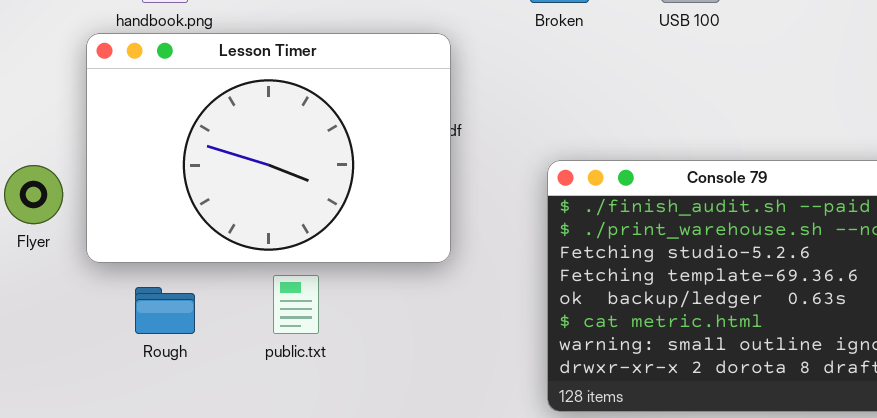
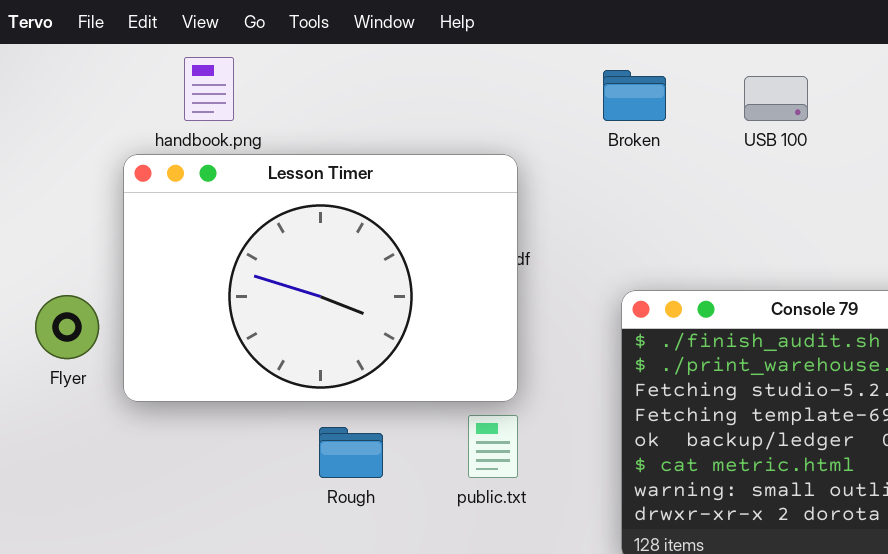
public.txt: [273,275,319,334] -> [468,415,518,478], moved
Rough: [135,287,195,334] -> [319,427,383,478], moved

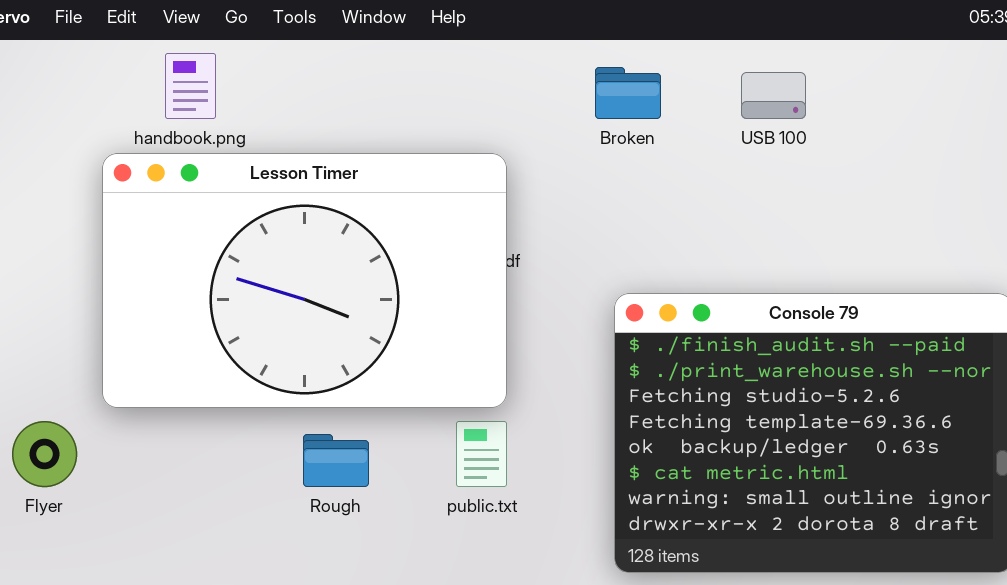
Flyer: [35,295,99,359] -> [12,421,77,487], moved

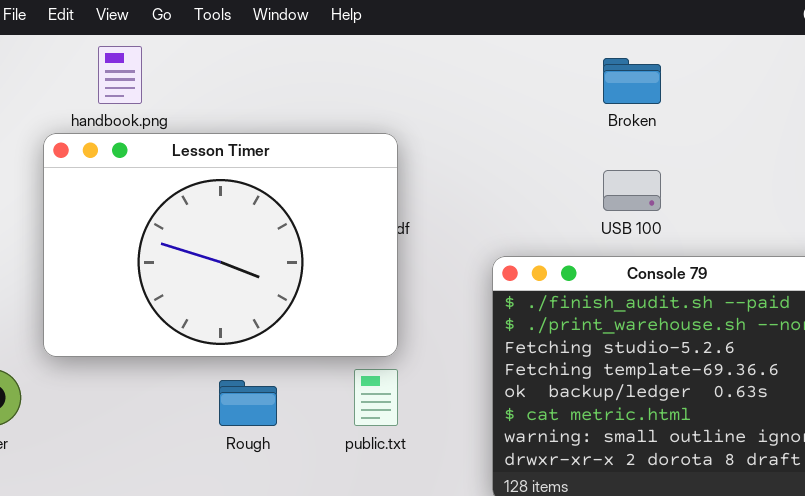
Broken: [595,67,661,119] -> [603,58,661,104], moved
USB 100: [741,72,806,119] -> [603,170,661,211], moved

